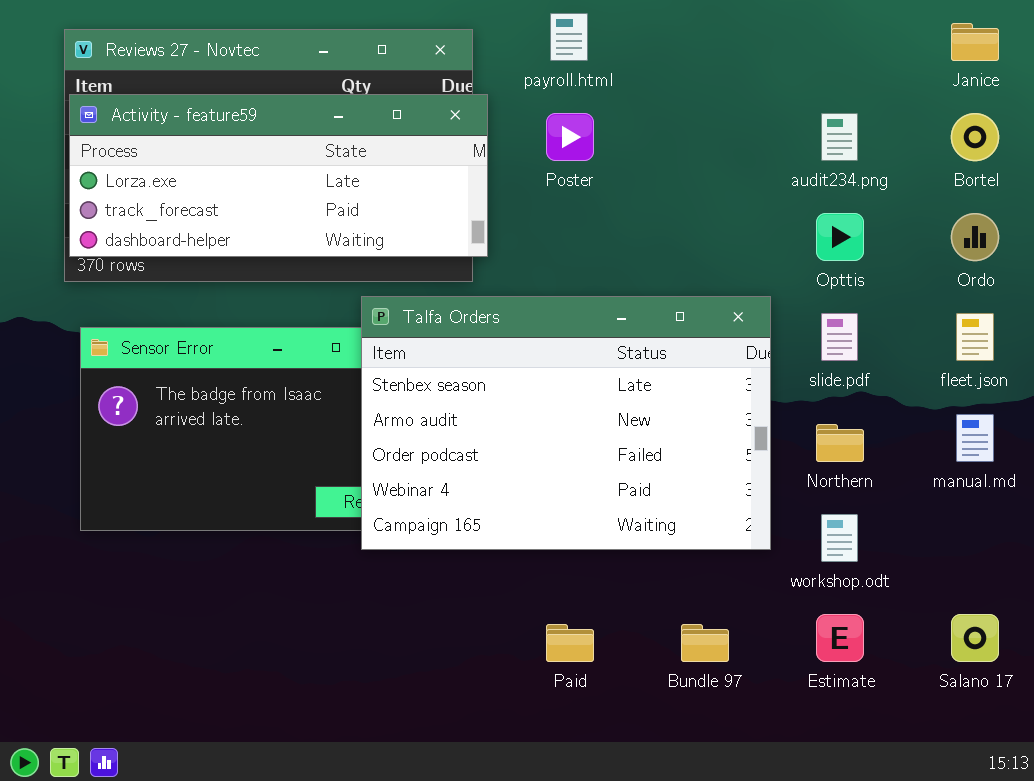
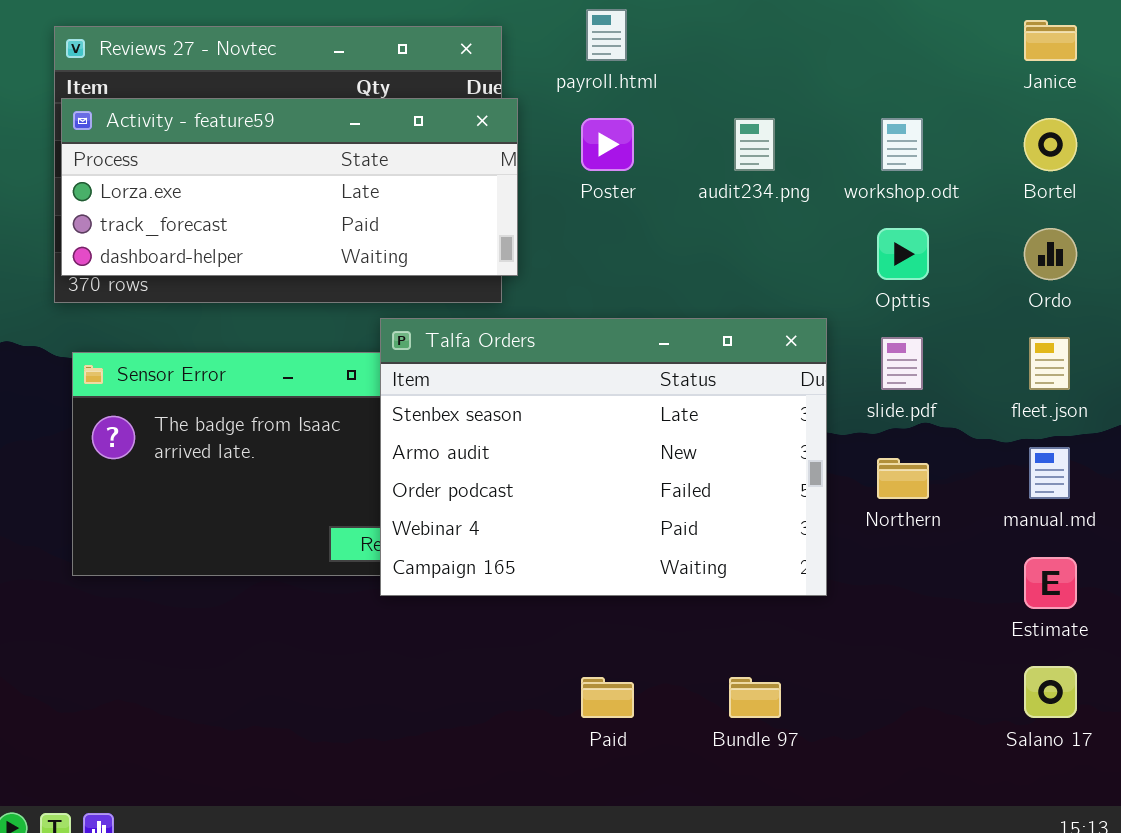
audit234.png: [821,113,858,161] -> [734,118,775,171], moved
workshop.odt: [821,514,858,562] -> [881,118,923,171], moved
Estimate: [816,614,864,662] -> [1024,557,1077,609], moved

